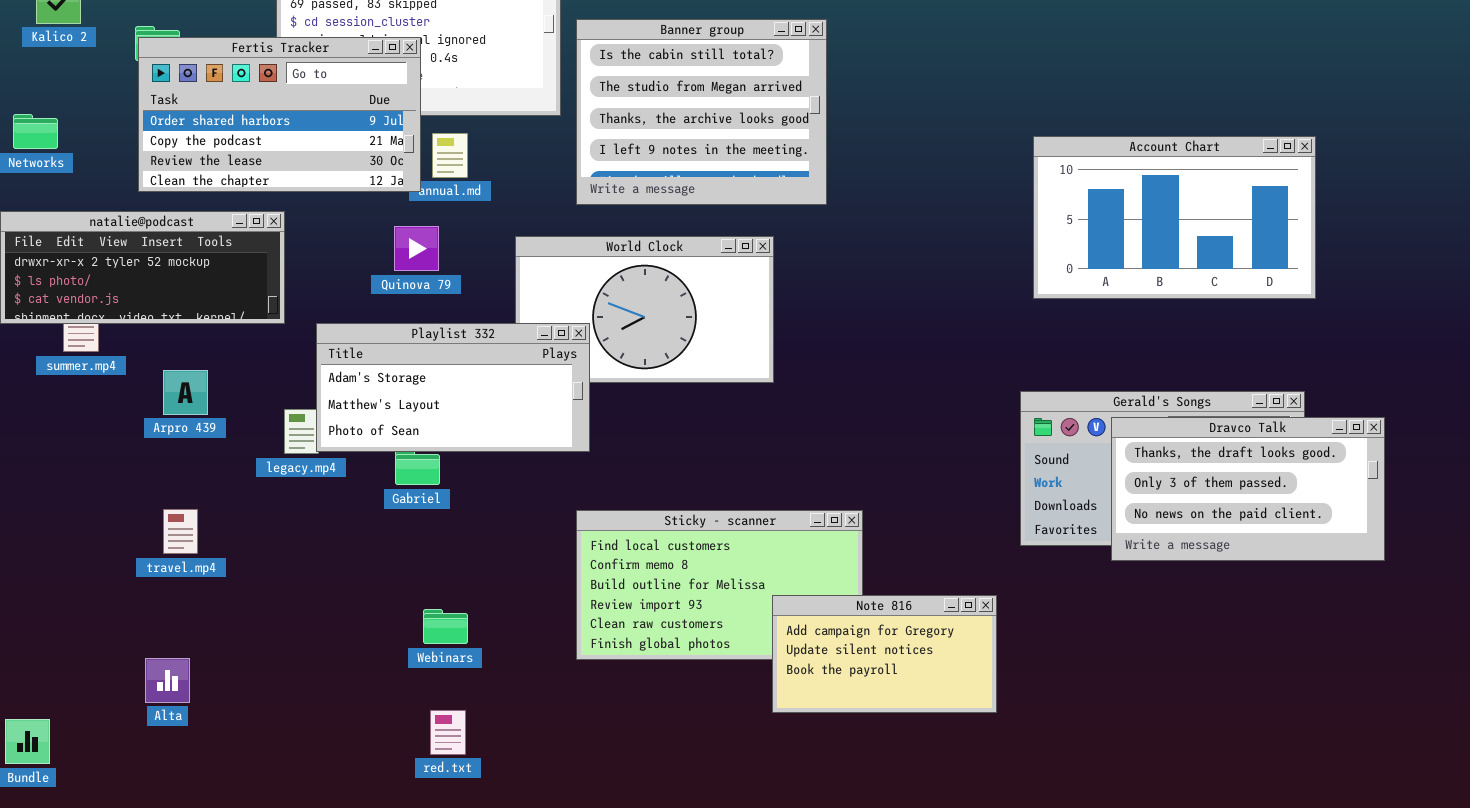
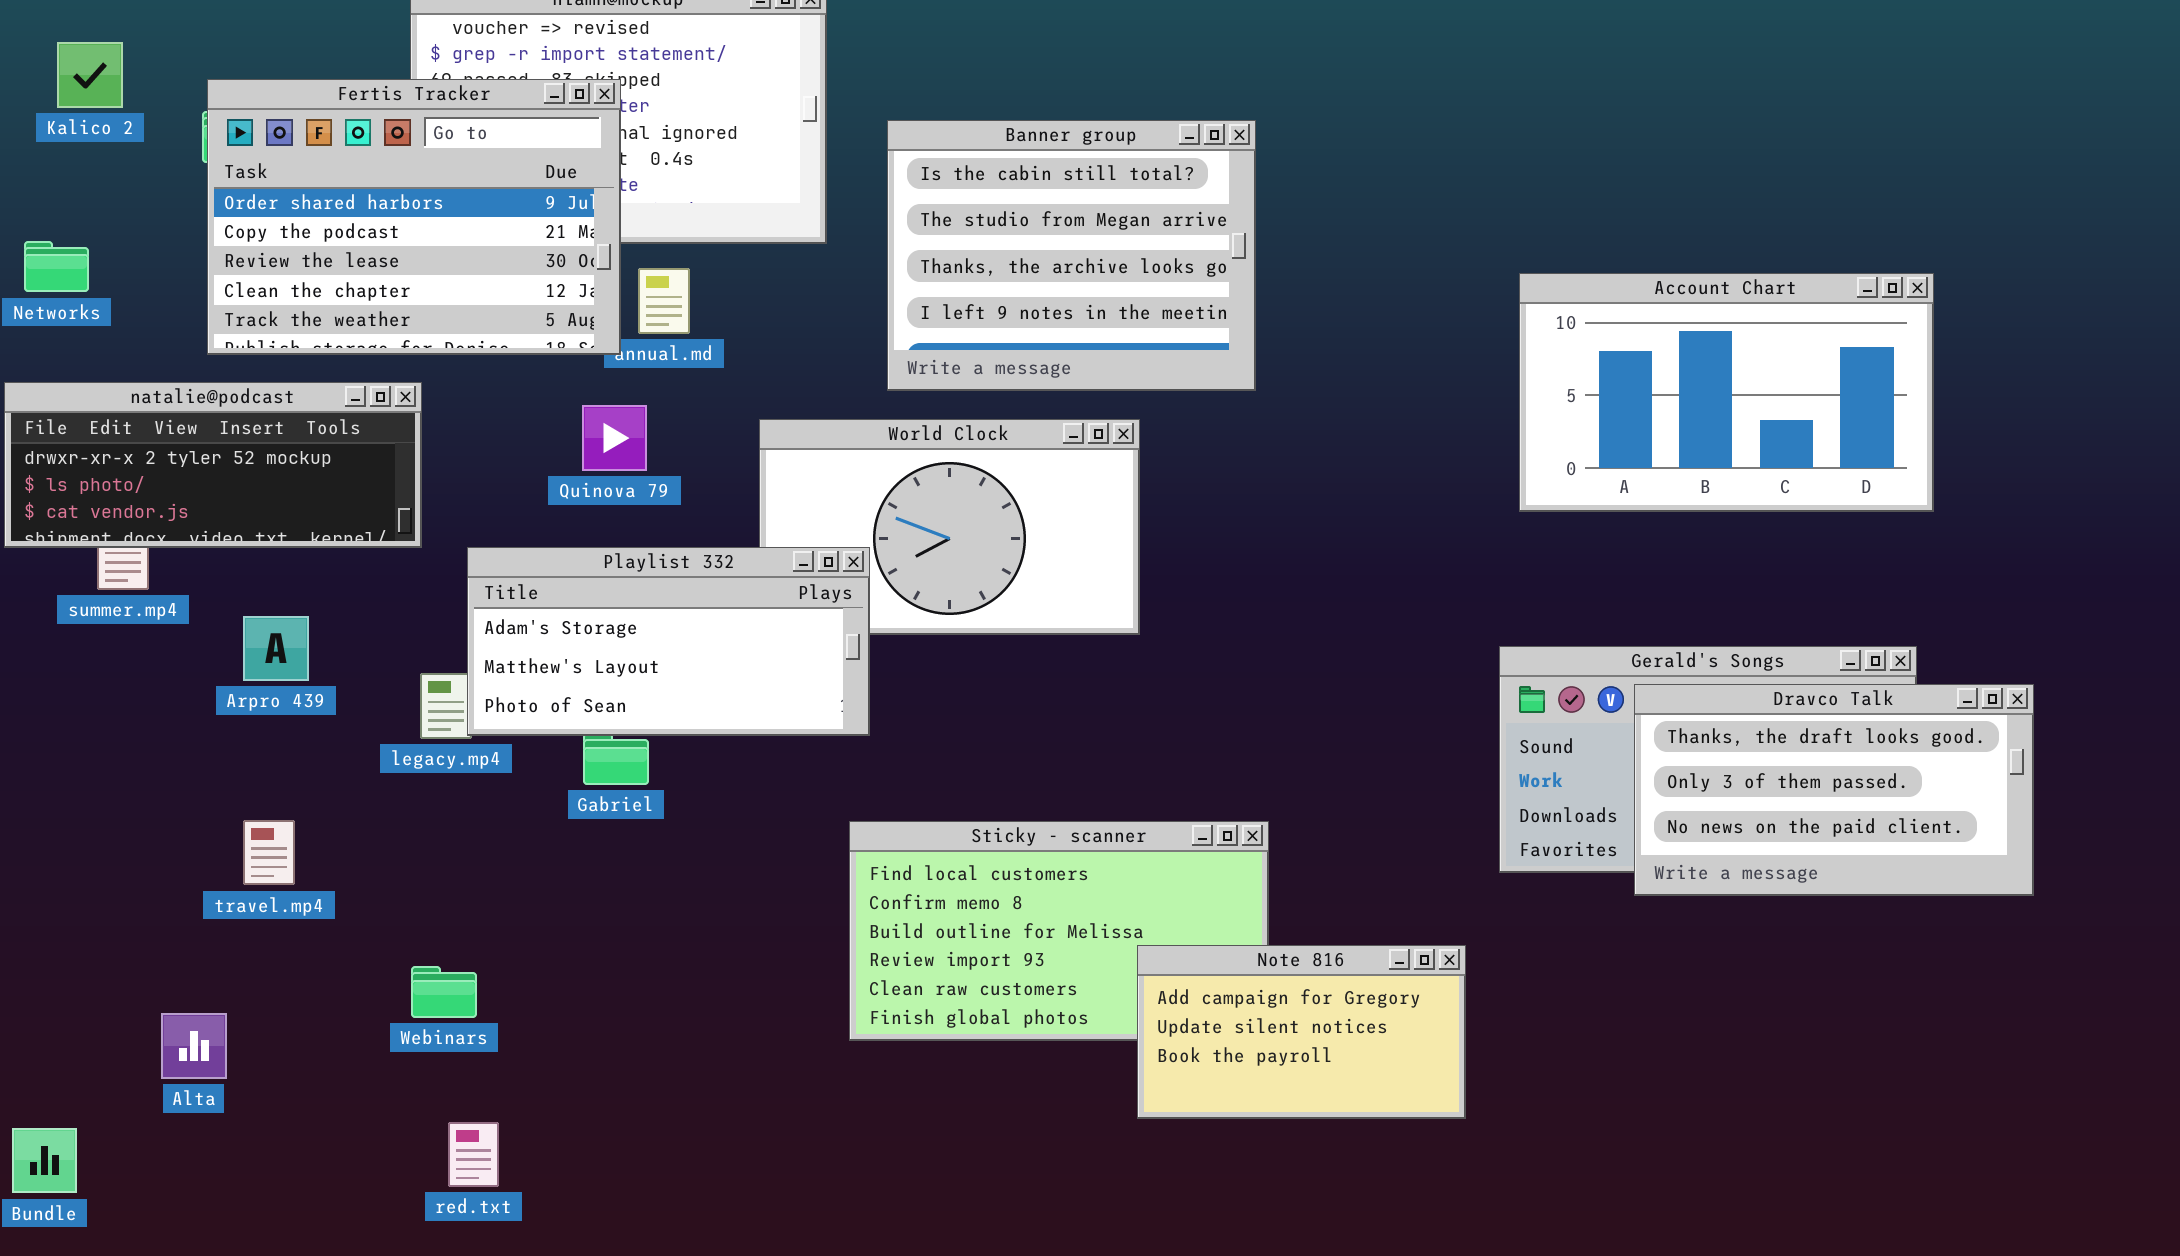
Banner group: [576,19,827,205] -> [887,120,1256,391], moved
Fertis Tracker: [138,37,421,192] -> [207,79,621,355], resized
Webinars: [423,609,468,644] -> [411,966,477,1018], moved
Alta: [145,658,190,703] -> [161,1013,227,1079], moved
red.txt: [430,710,466,755] -> [448,1122,499,1187], moved

